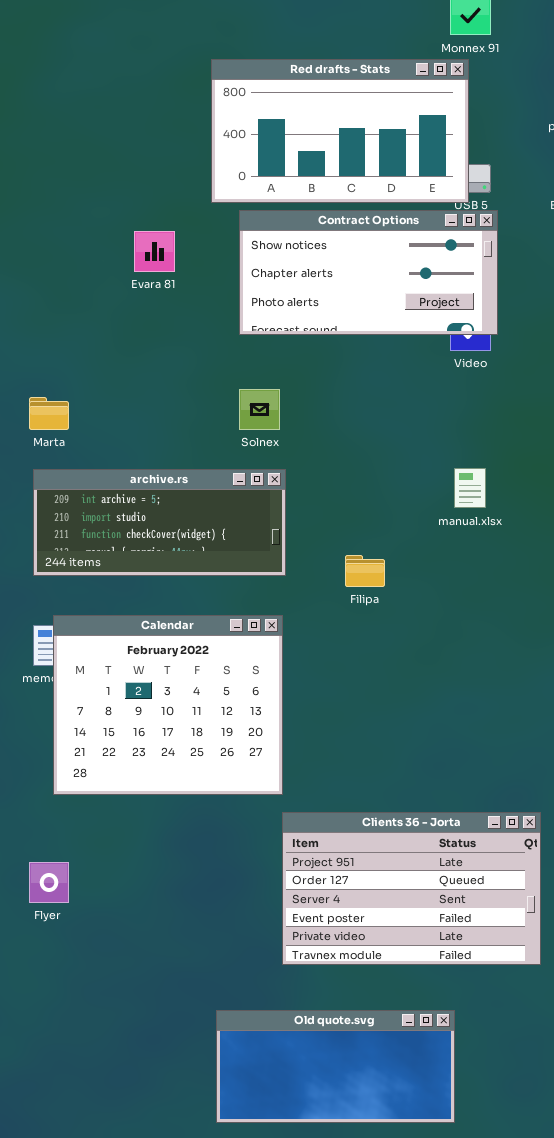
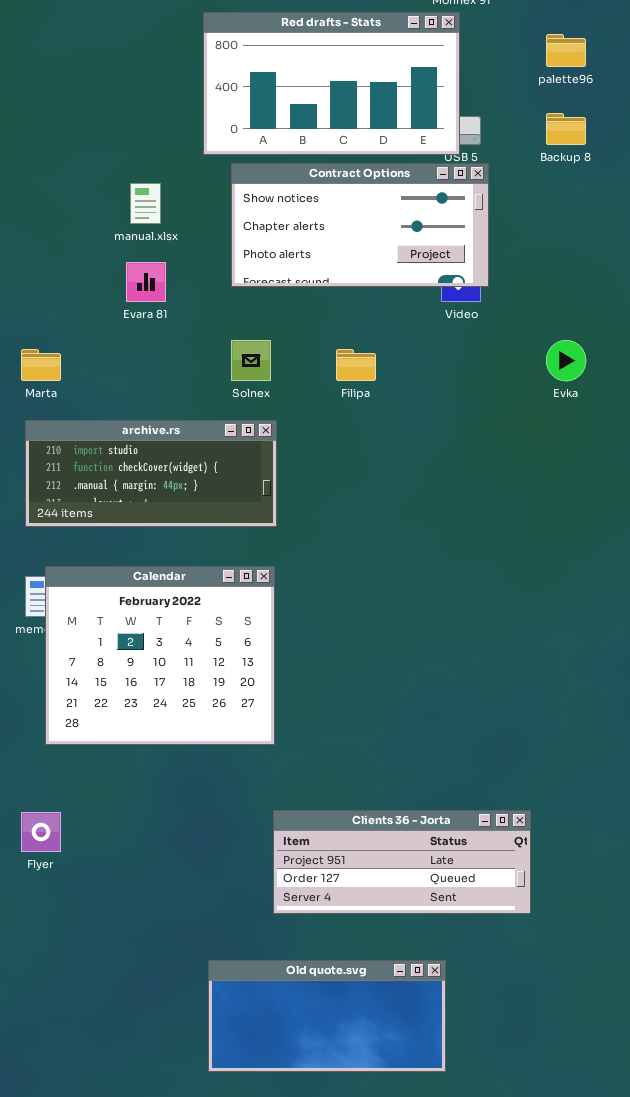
Evara 81: [134,231,175,272] -> [126,262,166,302], moved
manual.xlsx: [454,468,486,508] -> [130,183,161,224], moved
archive.rs: [33,469,286,576] -> [25,420,277,527], scrolled down 1 row
Filipa: [345,555,385,587] -> [336,349,376,381], moved
Clients 36 - Jorta: [282,812,541,965] -> [273,810,531,914], resized

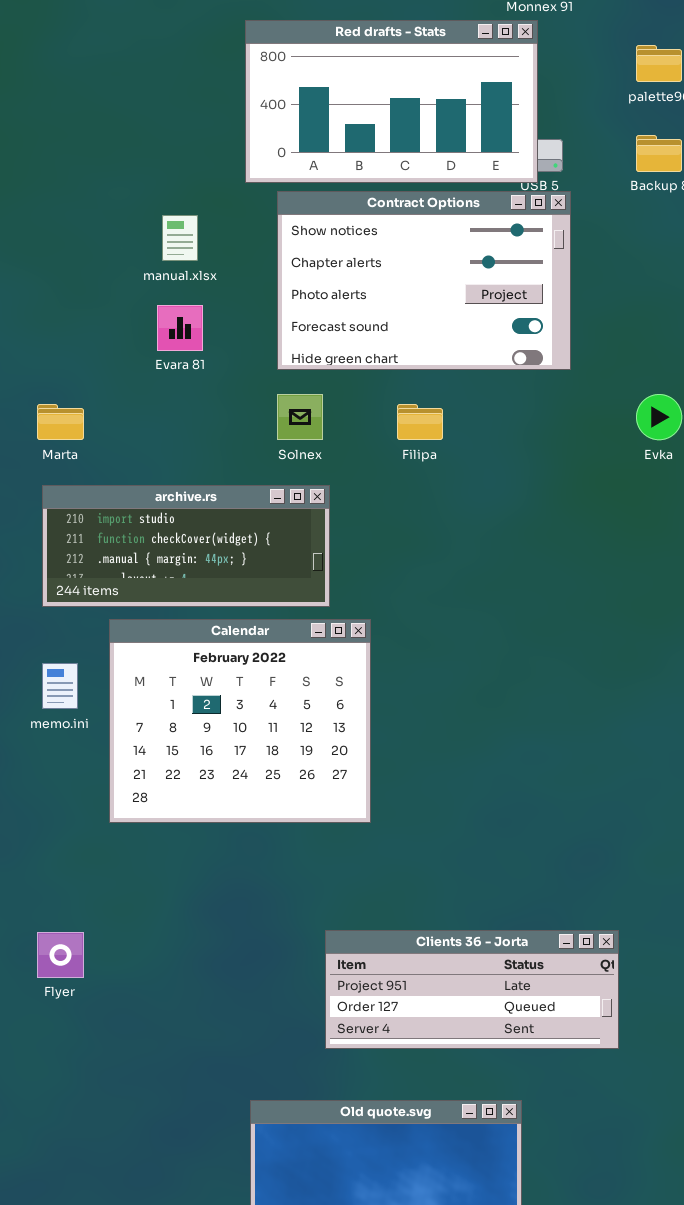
Contract Options: [231,163,489,287] -> [277,191,571,370], resized
Calendar: [45,566,275,745] -> [109,619,371,823], moved

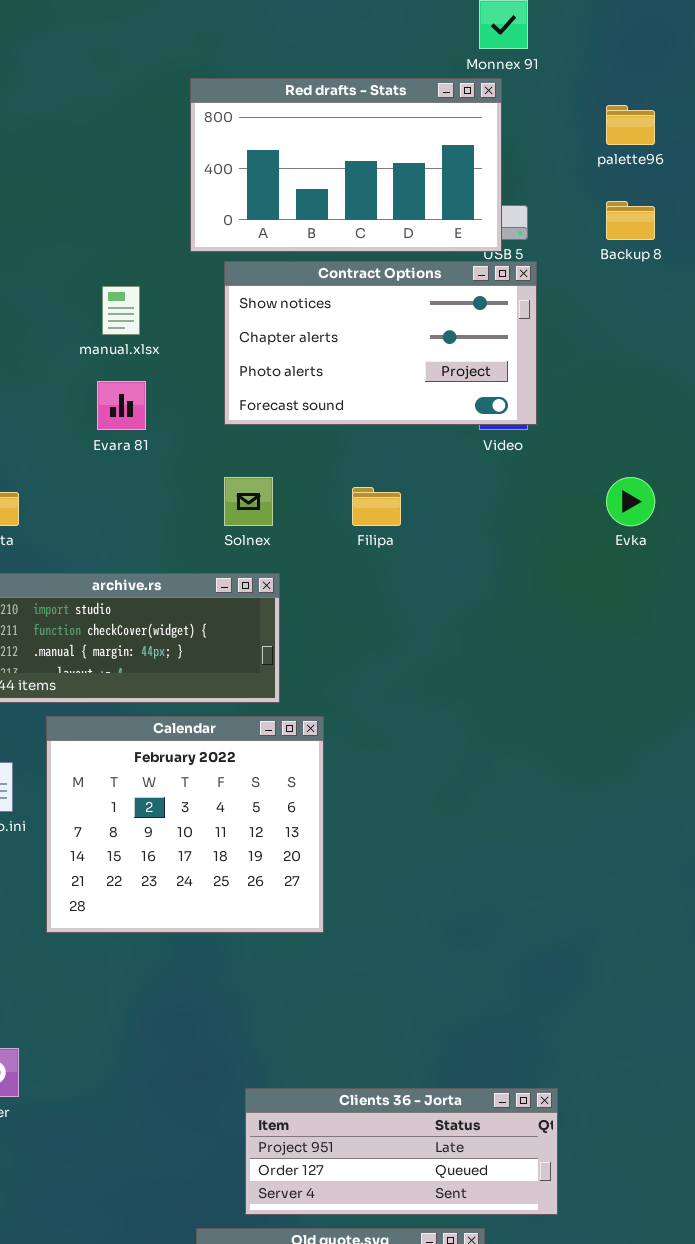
Contract Options: [277,191,571,370] -> [224,261,537,425], resized
Clients 36 - Jorta: [325,930,619,1049] -> [245,1088,558,1215], moved

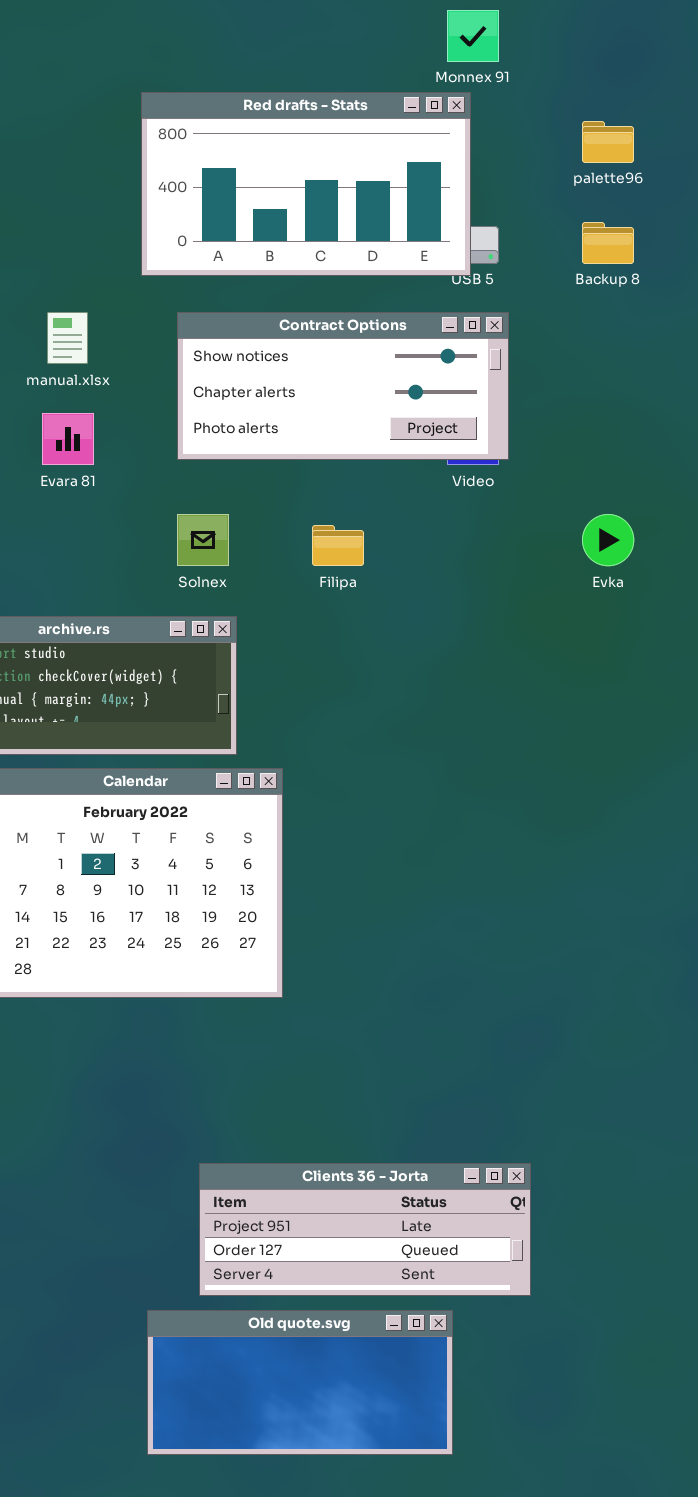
Contract Options: [224,261,537,425] -> [177,312,509,460], resized

